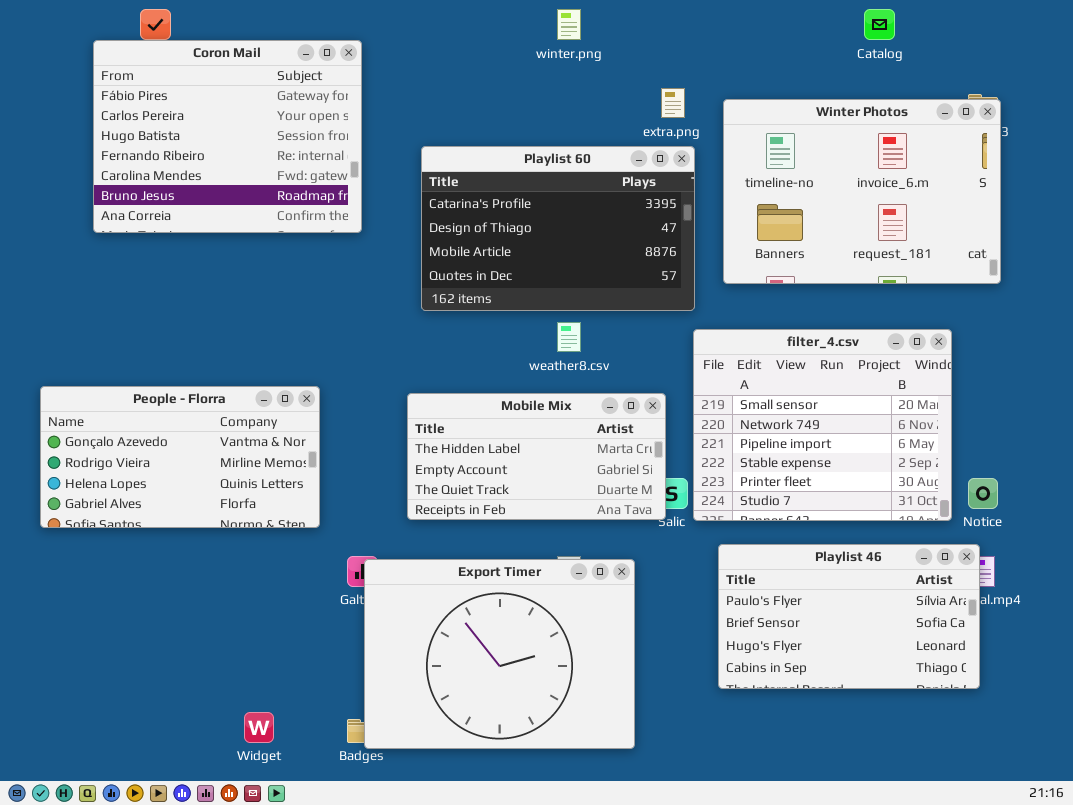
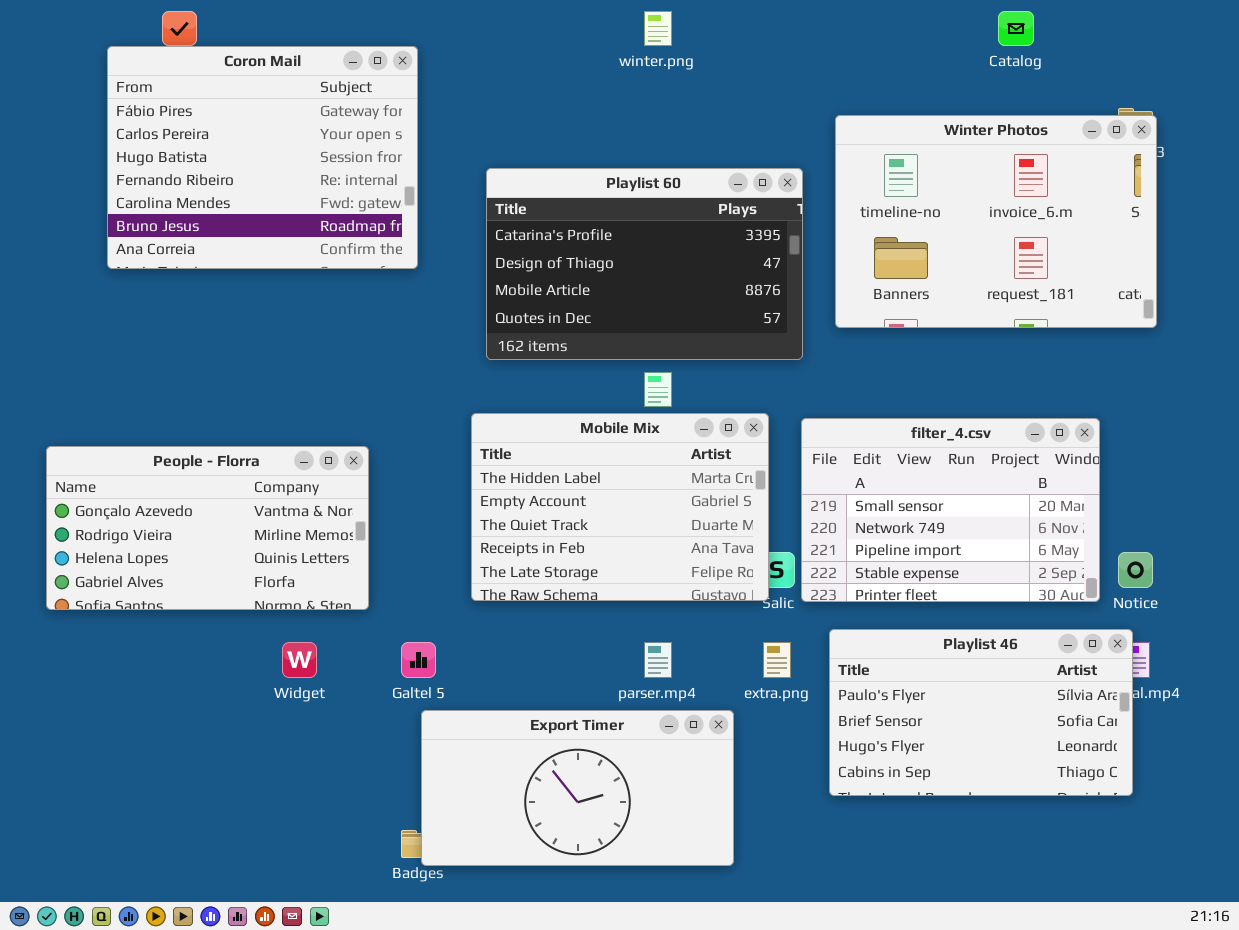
extra.png: [661,88,685,118] -> [763,642,791,678], moved
filter_4.csv: [693,329,952,521] -> [801,418,1100,602], resized
Mobile Mix: [407,393,666,520] -> [471,413,769,601], resized
Export Timer: [364,559,635,749] -> [421,710,734,866], resized
Widget: [244,712,274,743] -> [282,642,317,678], moved

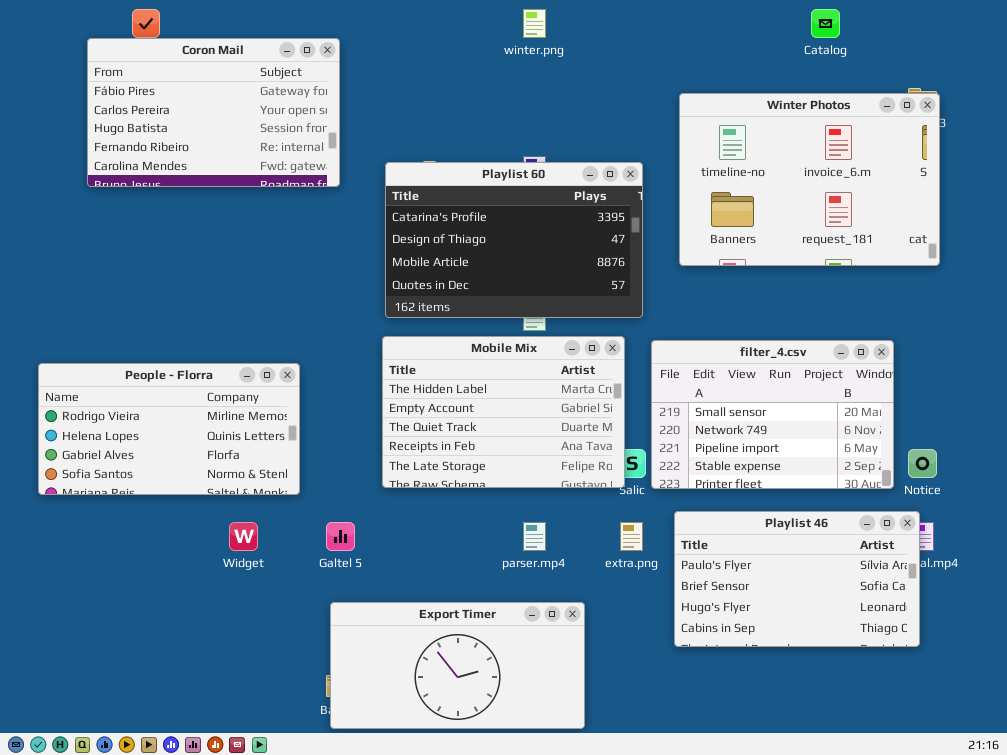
Coron Mail: [107,46,418,269] -> [87,38,340,187], resized
Playlist 60: [486,168,803,360] -> [385,162,643,318], moved
People - Florra: [46,446,369,610] -> [38,363,300,495], scrolled down 1 row
Export Timer: [421,710,734,866] -> [330,602,585,729], moved

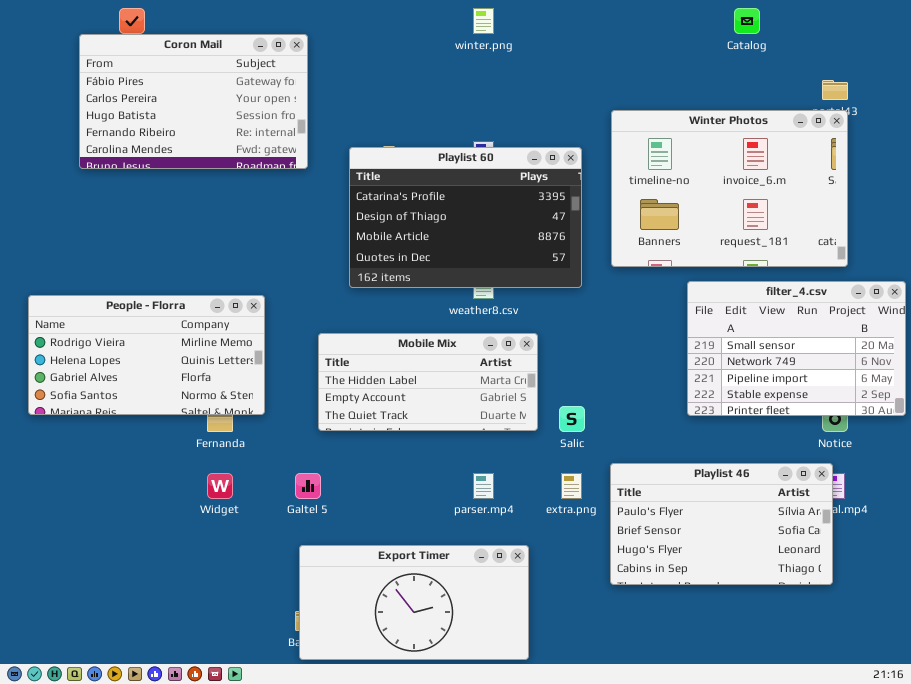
Winter Photos: [679,93,940,266] -> [611,110,848,267], moved
Mobile Mix: [382,336,625,488] -> [318,333,538,431], moved, resized
filter_4.csv: [651,340,894,489] -> [687,281,906,416], moved
People - Florra: [38,363,300,495] -> [28,295,265,415], moved

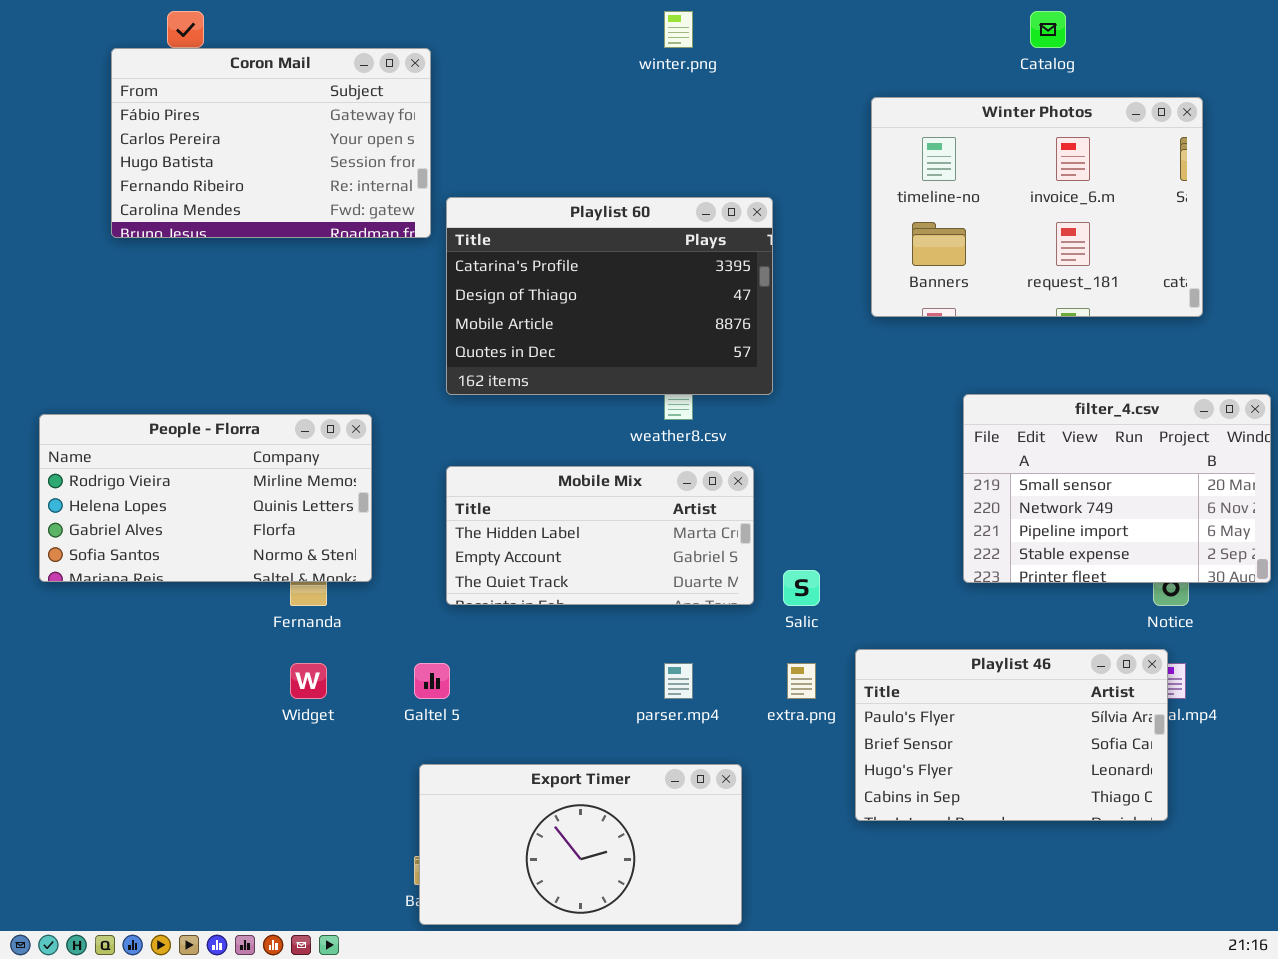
Winter Photos: [611,110,848,267] -> [871,97,1203,317], moved
Playlist 60: [349,147,582,288] -> [446,197,773,395], moved

